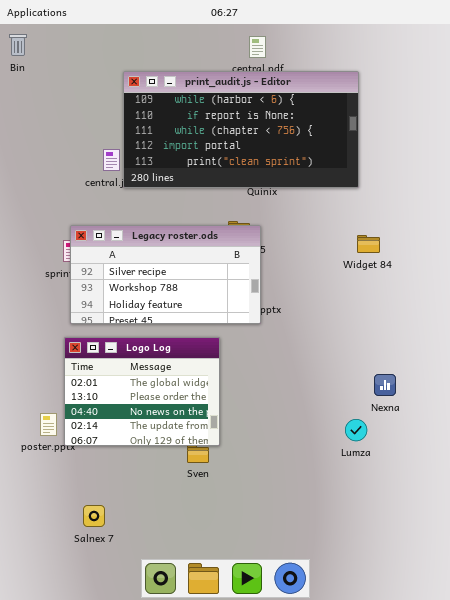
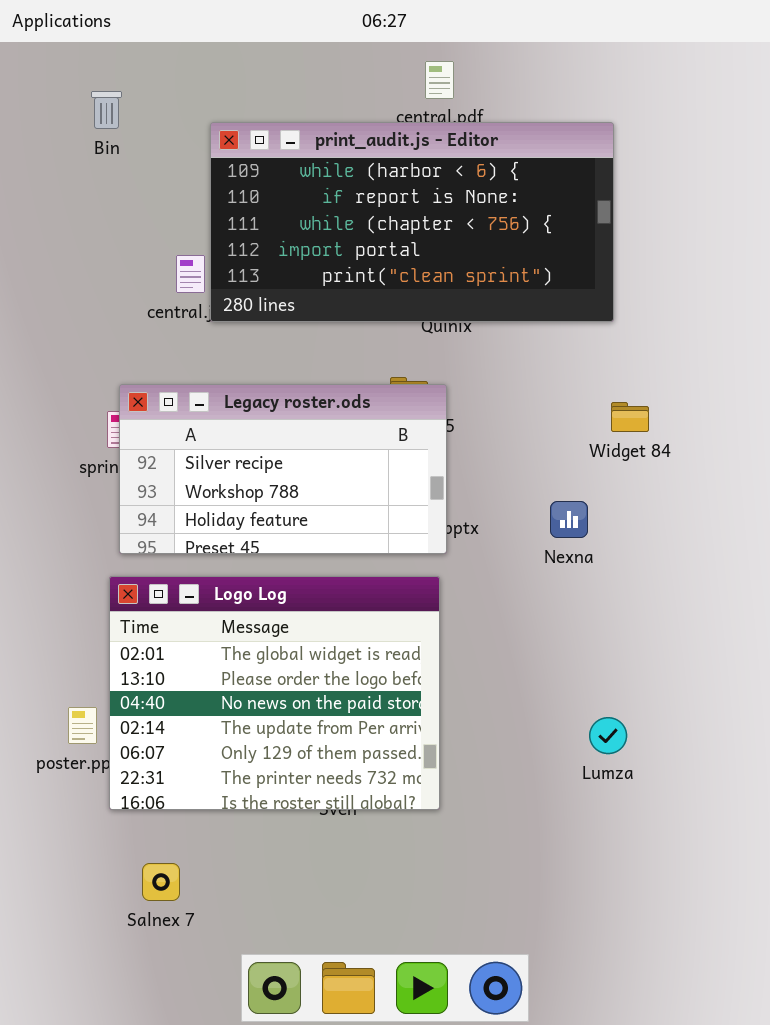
Bin: [9,34,27,56] -> [91,91,122,129], moved
Logo Log: [64,337,220,446] -> [109,576,440,810], resized
Nexna: [374,374,396,396] -> [550,501,588,538], moved

